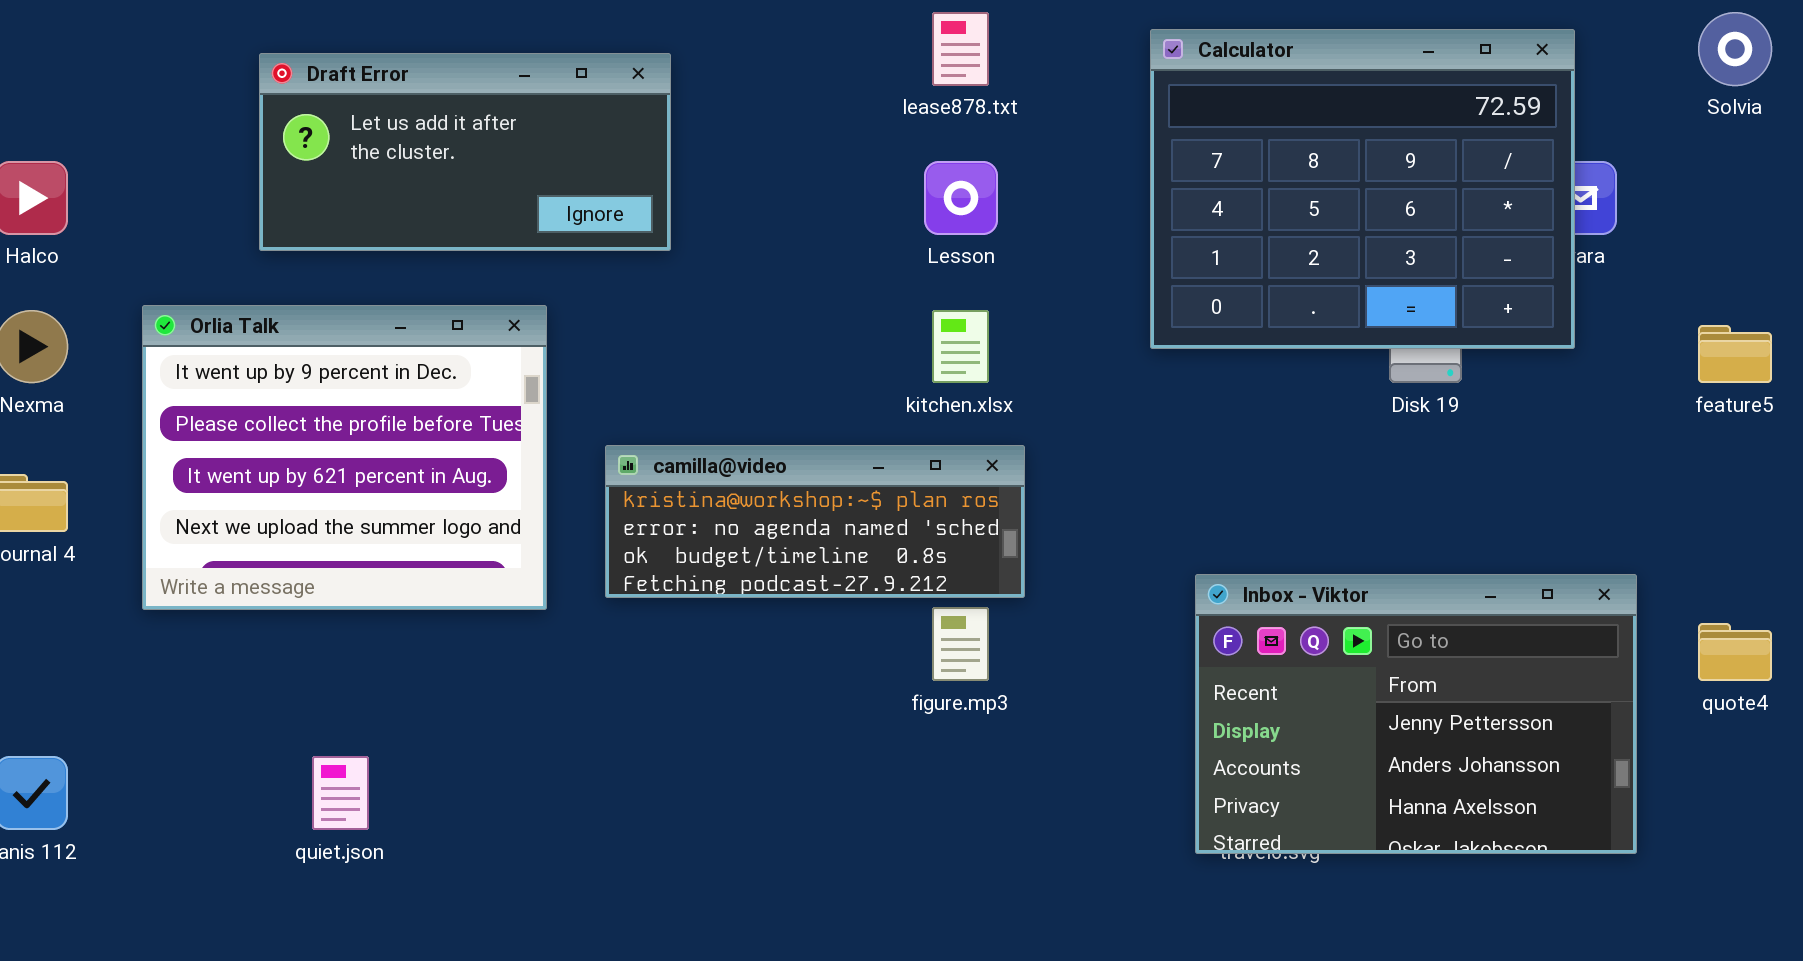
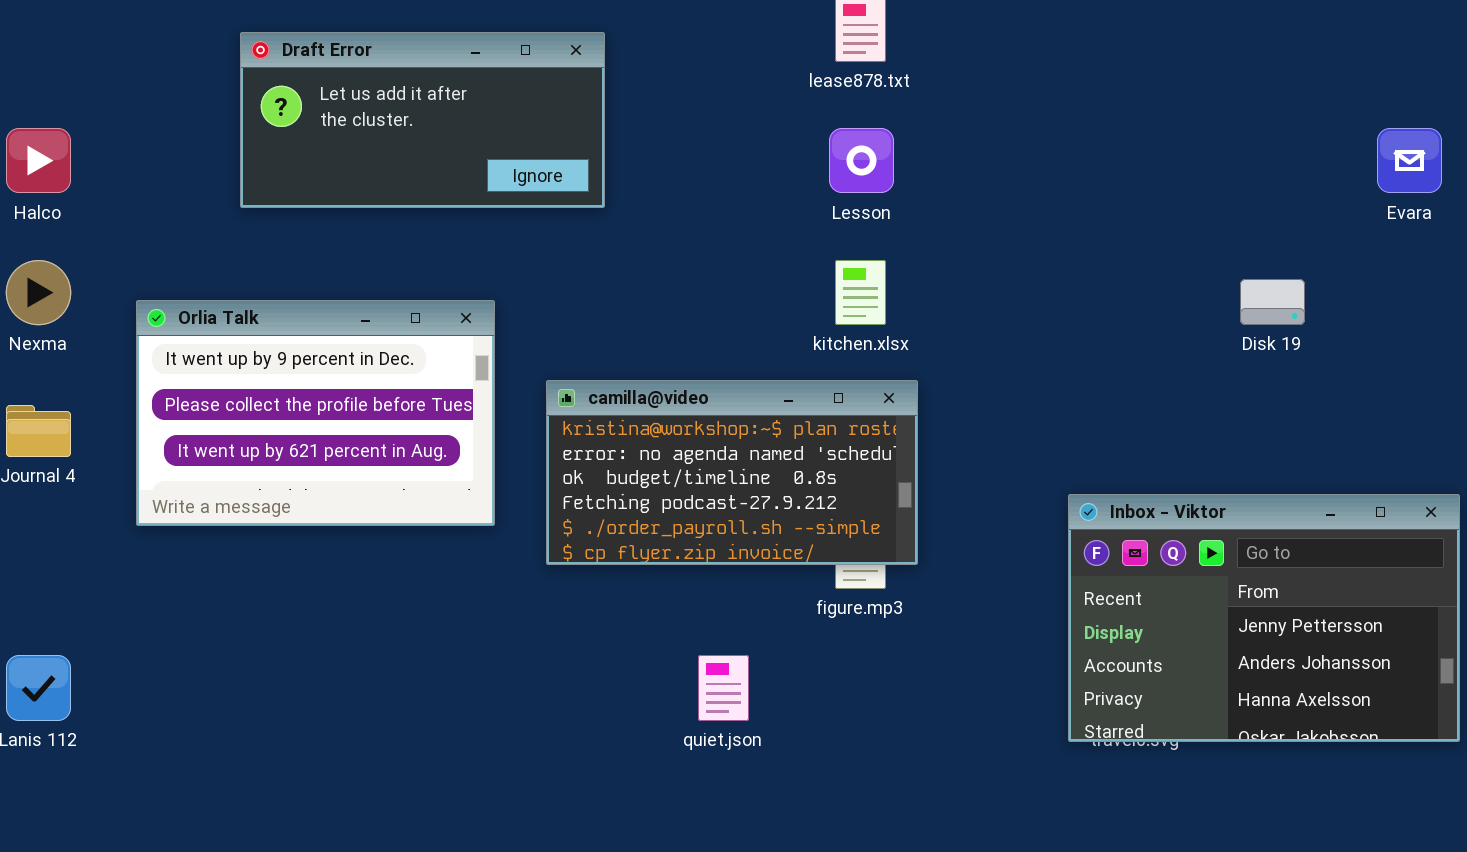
Calculator: [1150,29,1575,349] -> none, closed
Orlia Talk: [142,305,547,610] -> [136,300,495,526], resized
camilla@video: [605,445,1025,598] -> [546,380,918,565], resized
quiet.json: [312,756,369,830] -> [698,655,749,721], moved

